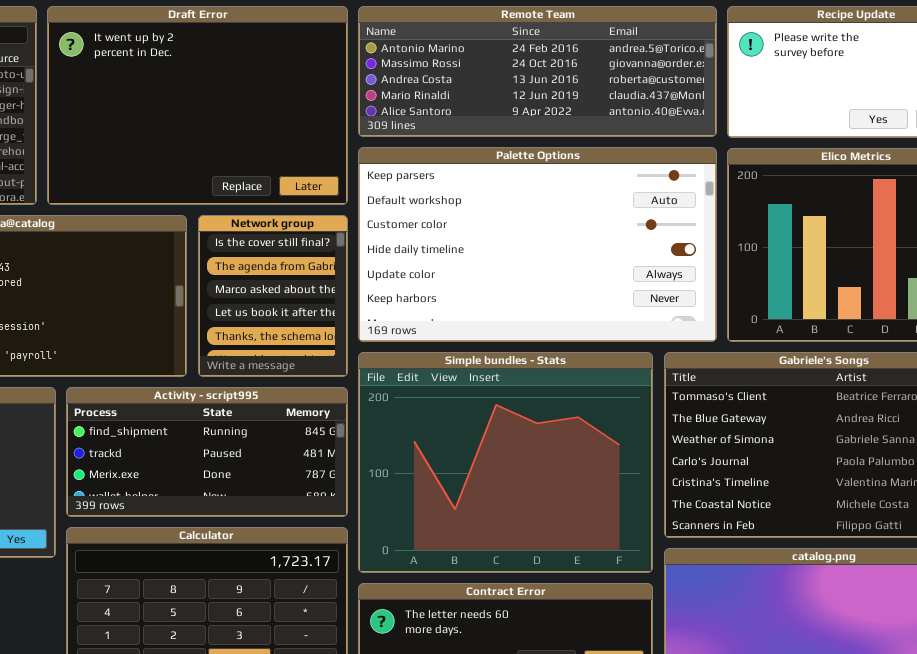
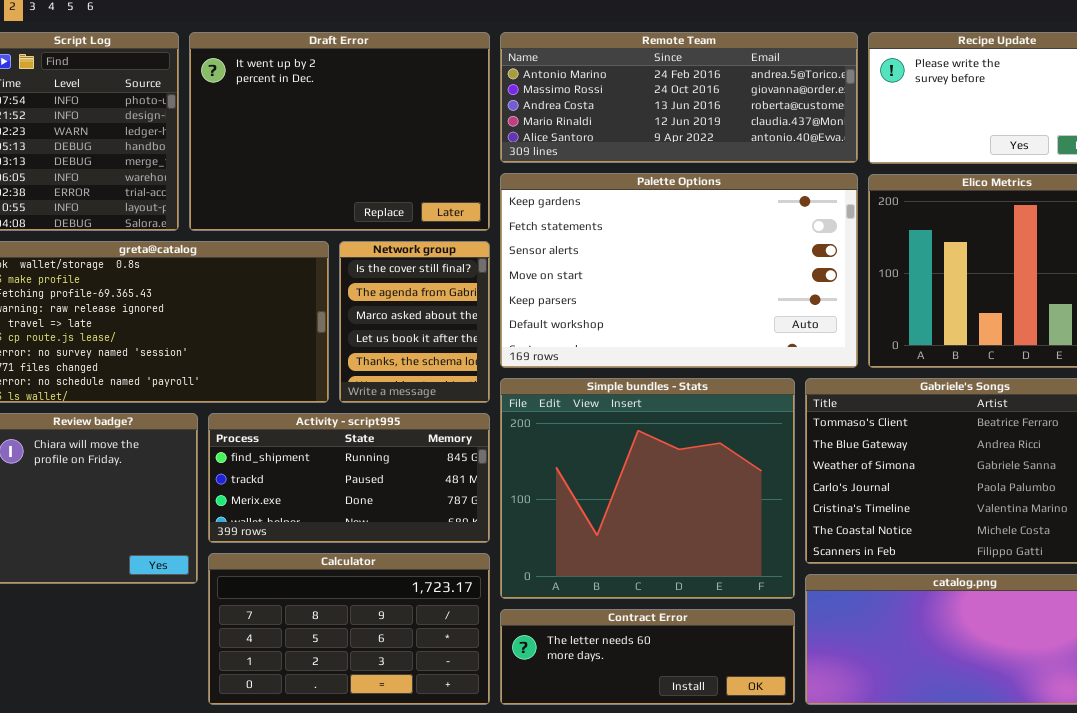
Palette Options: [358,147,717,342] -> [500,173,858,368], scrolled up 4 rows

